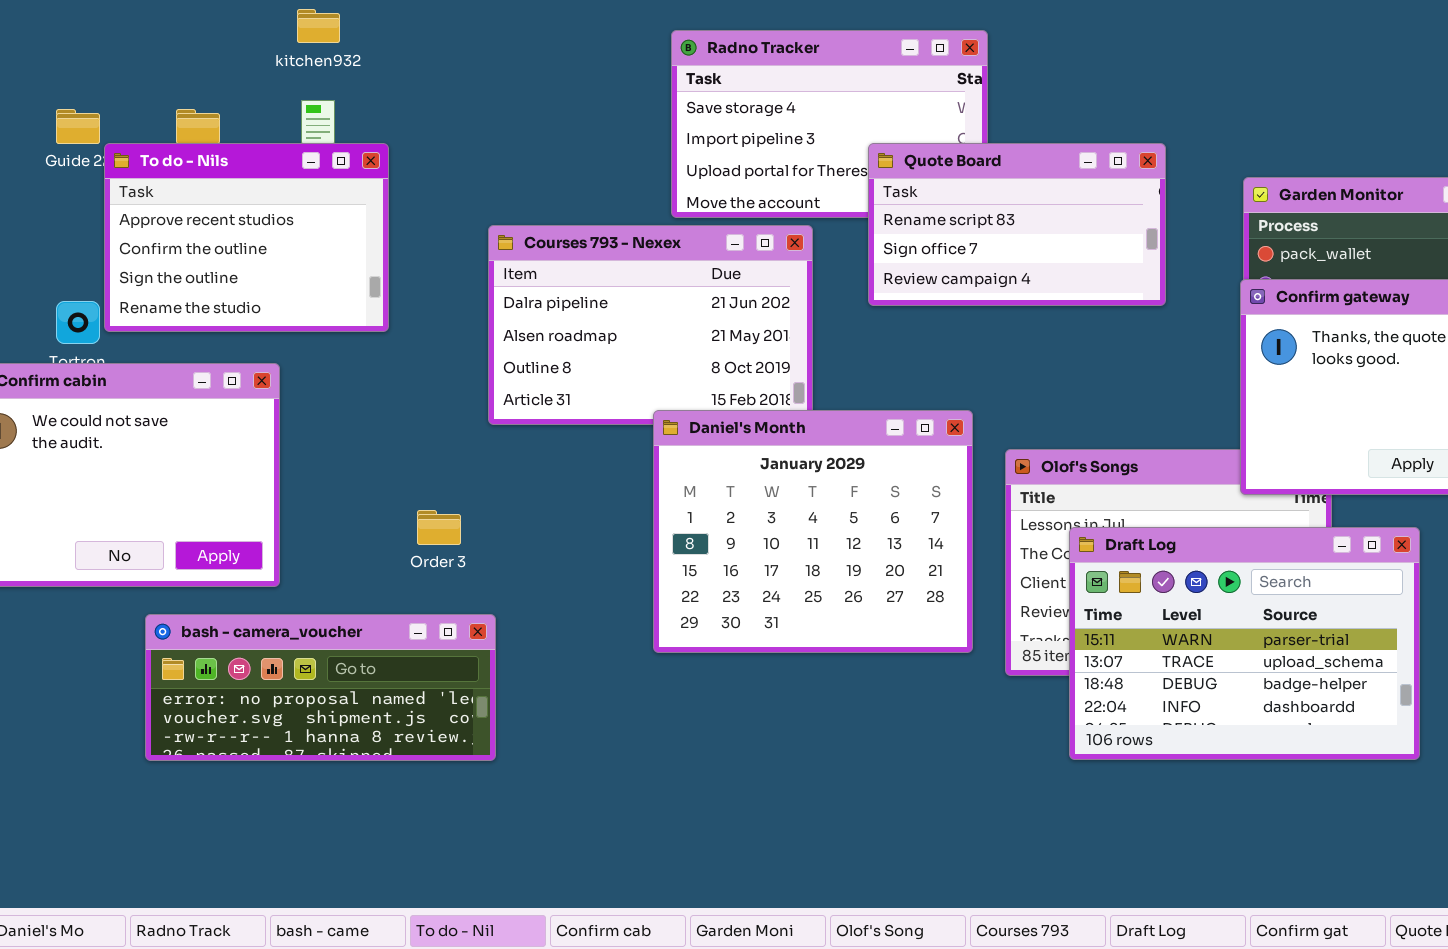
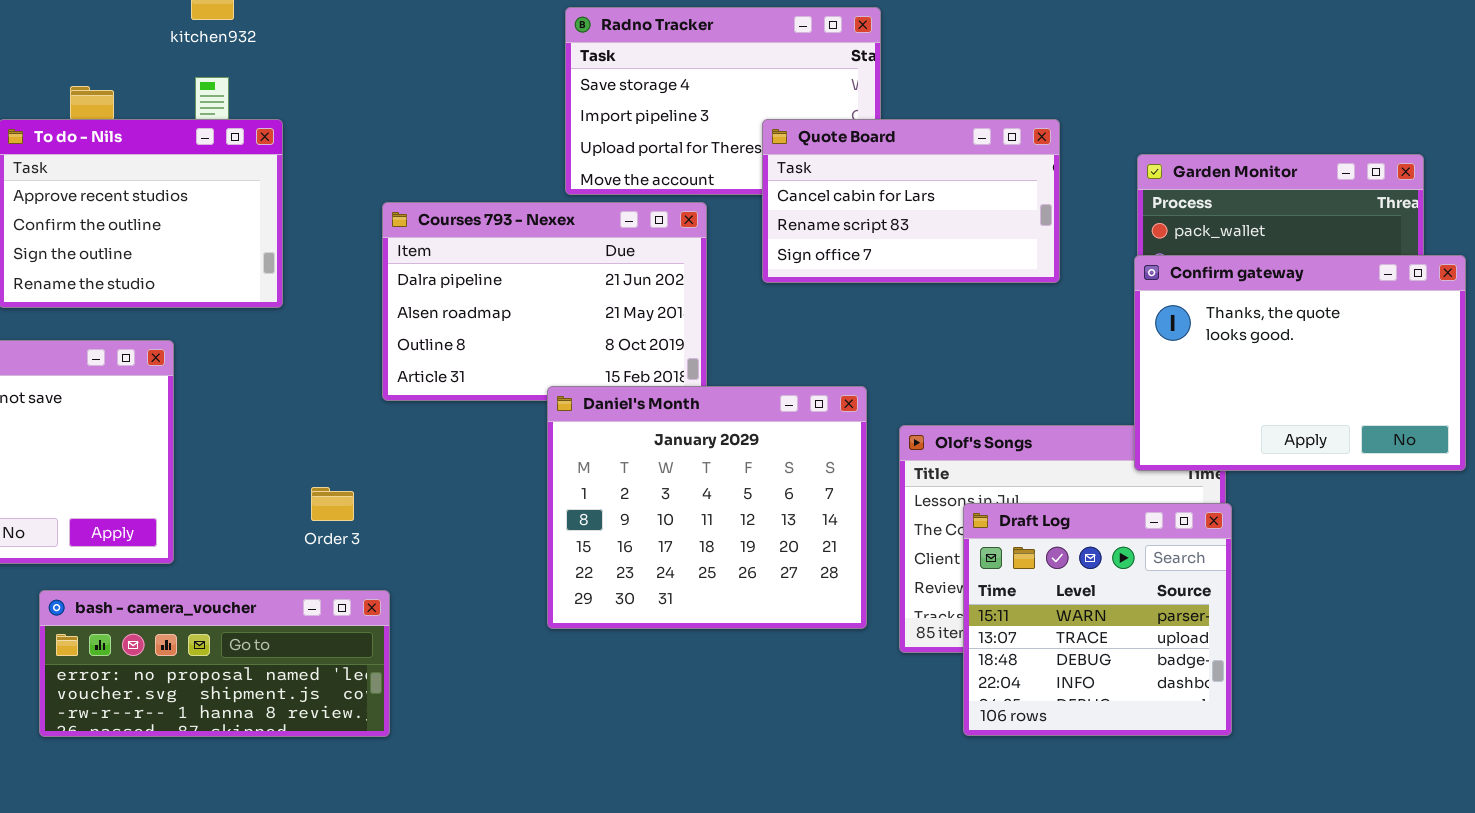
Quote Board: [868,143,1166,306] -> [762,119,1060,283], scrolled up 1 row
Draft Log: [1069,527,1420,760] -> [963,503,1232,736], resized

